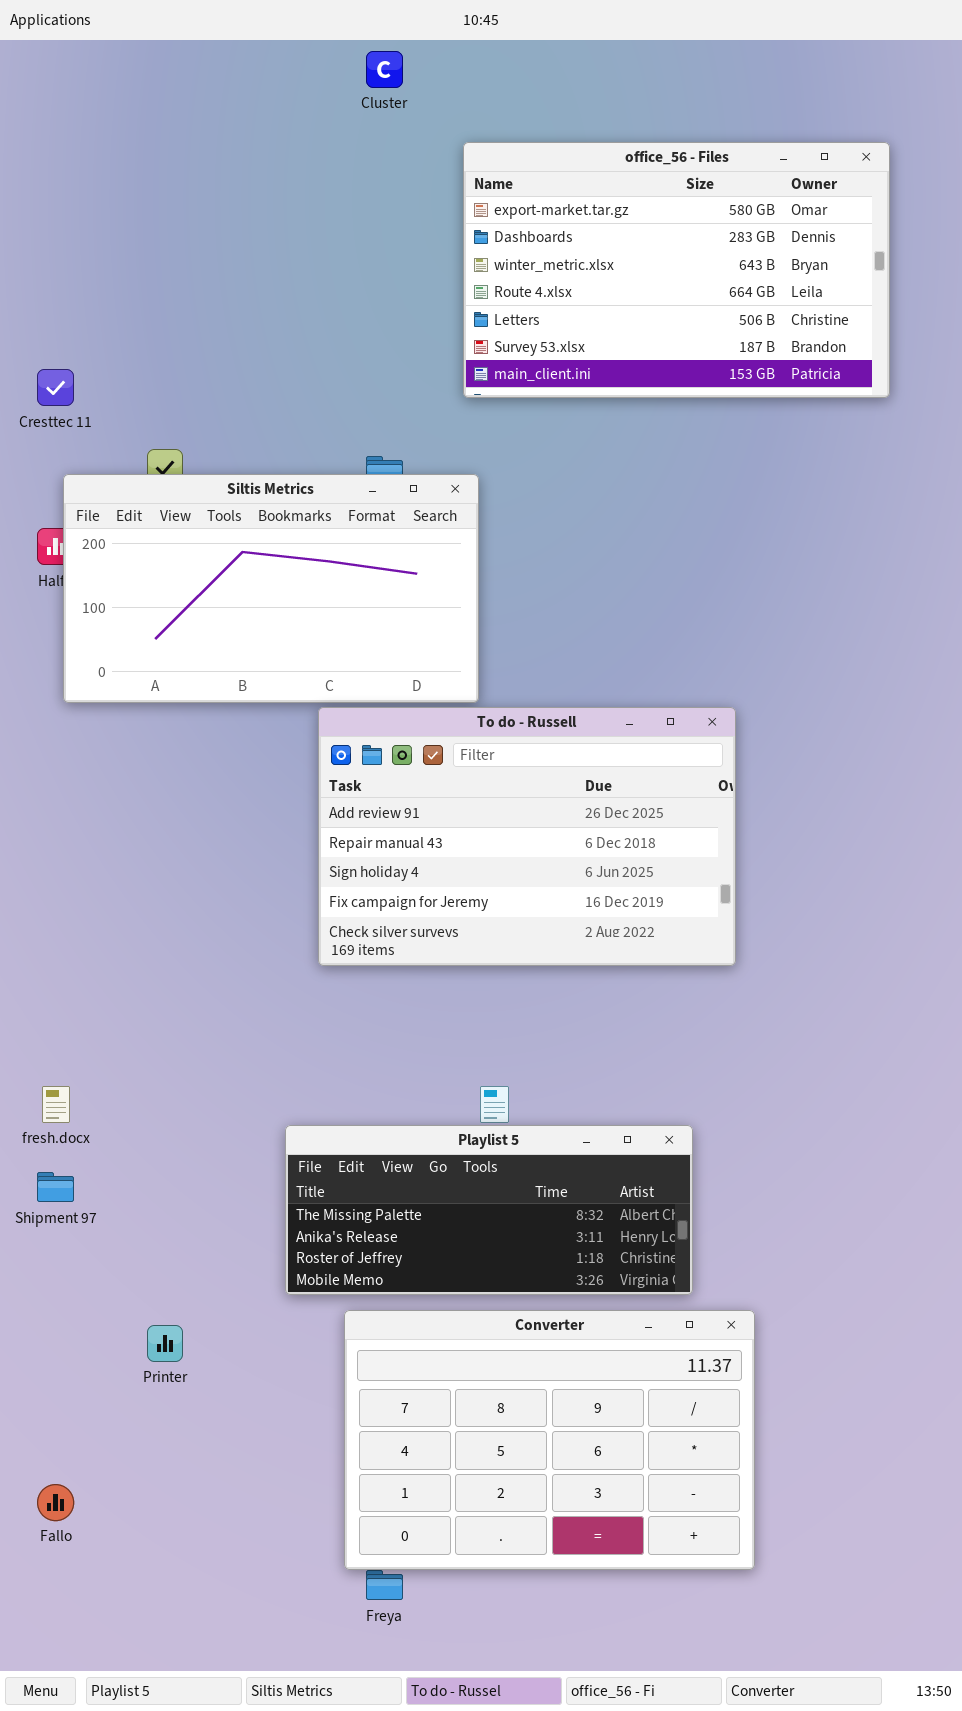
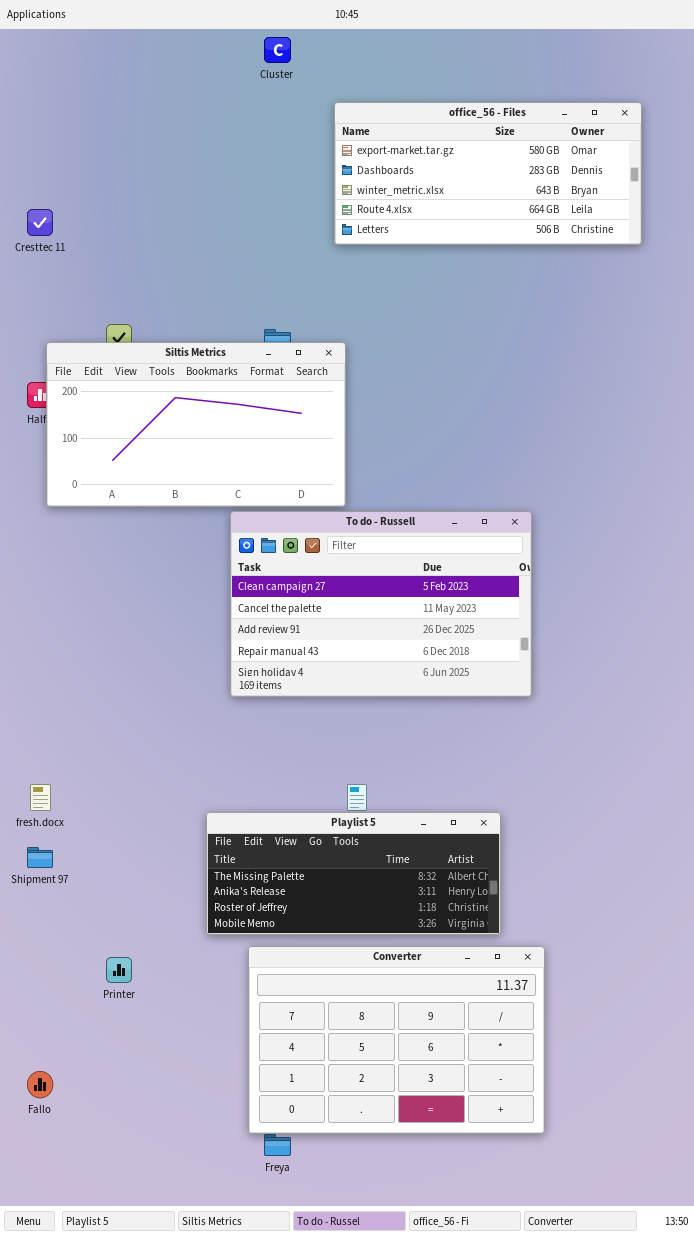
office_56 - Files: [463,142,890,398] -> [334,102,642,245], resized
Cresttec 11: [37,369,74,406] -> [27,209,53,236], moved
To do - Russell: [318,707,736,966] -> [230,511,532,697], scrolled up 2 rows

